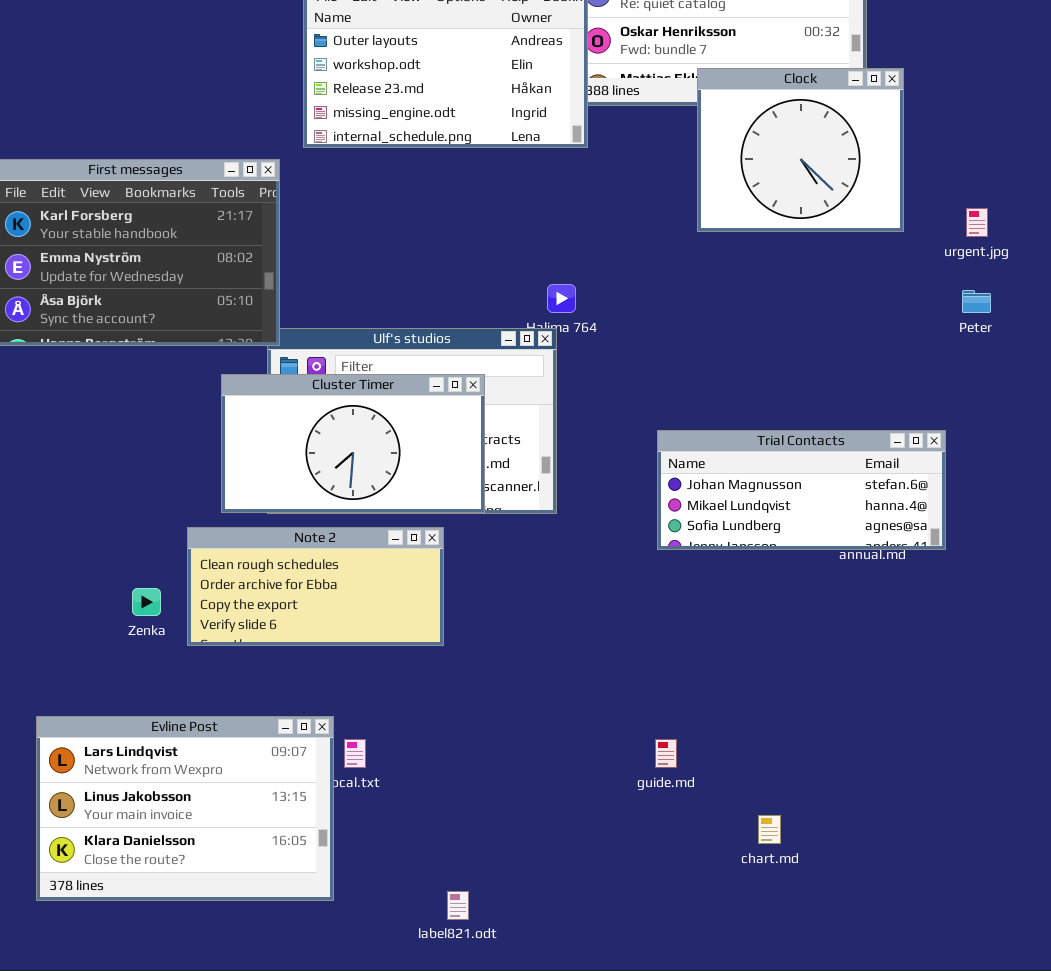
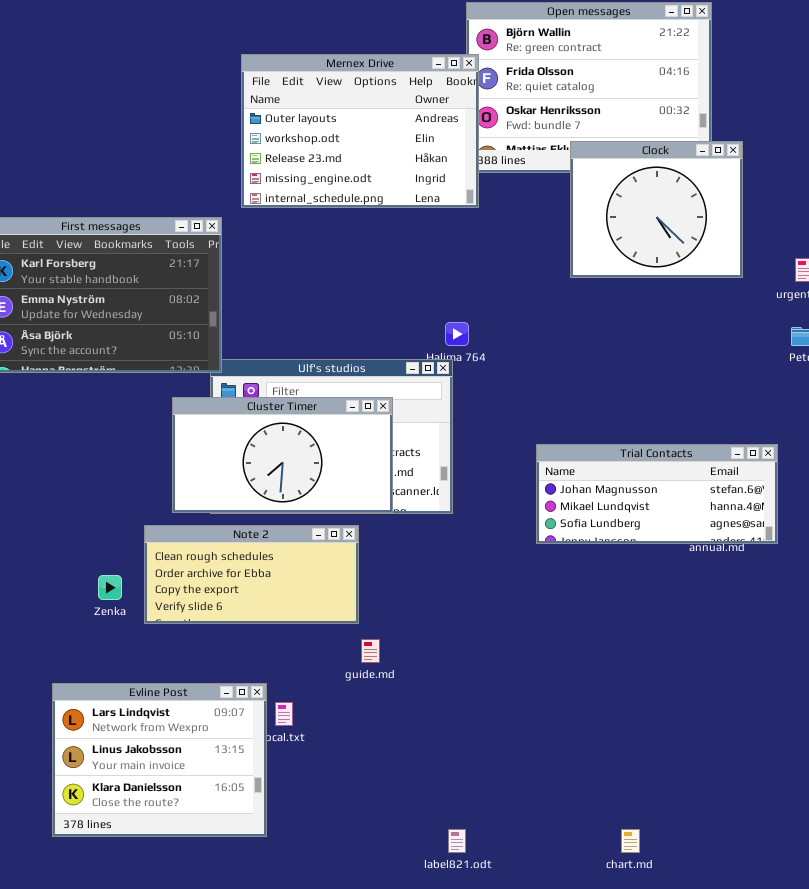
Evline Post: [36,716,334,901] -> [52,683,267,837], resized
guide.md: [655,739,677,768] -> [361,639,380,663], moved
chart.md: [758,815,781,844] -> [621,829,640,853], moved
label821.odt: [447,891,469,920] -> [448,829,466,853], moved

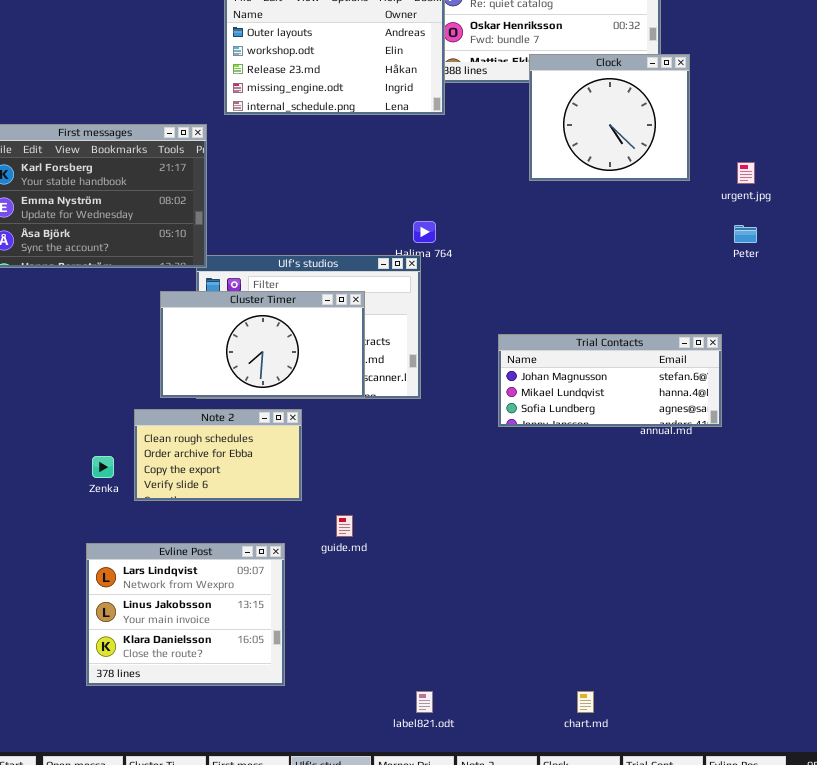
Note 2: [144,525,359,624] -> [134,409,302,501], resized
Evline Post: [52,683,267,837] -> [86,543,285,686], moved

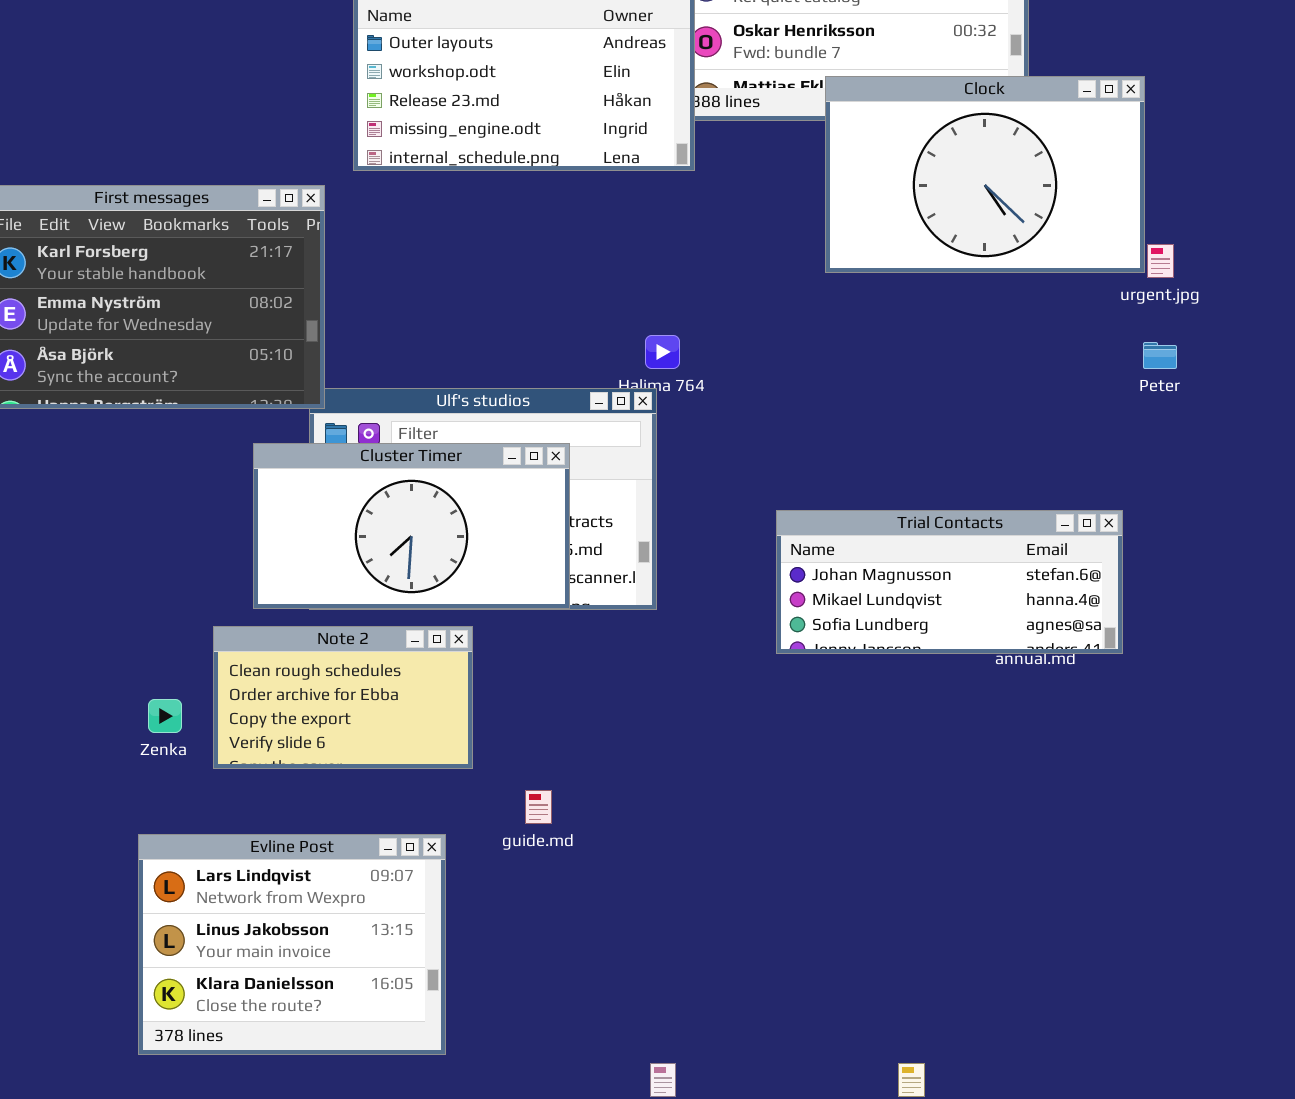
Clock: [529,54,690,181] -> [825,76,1145,273], resized

